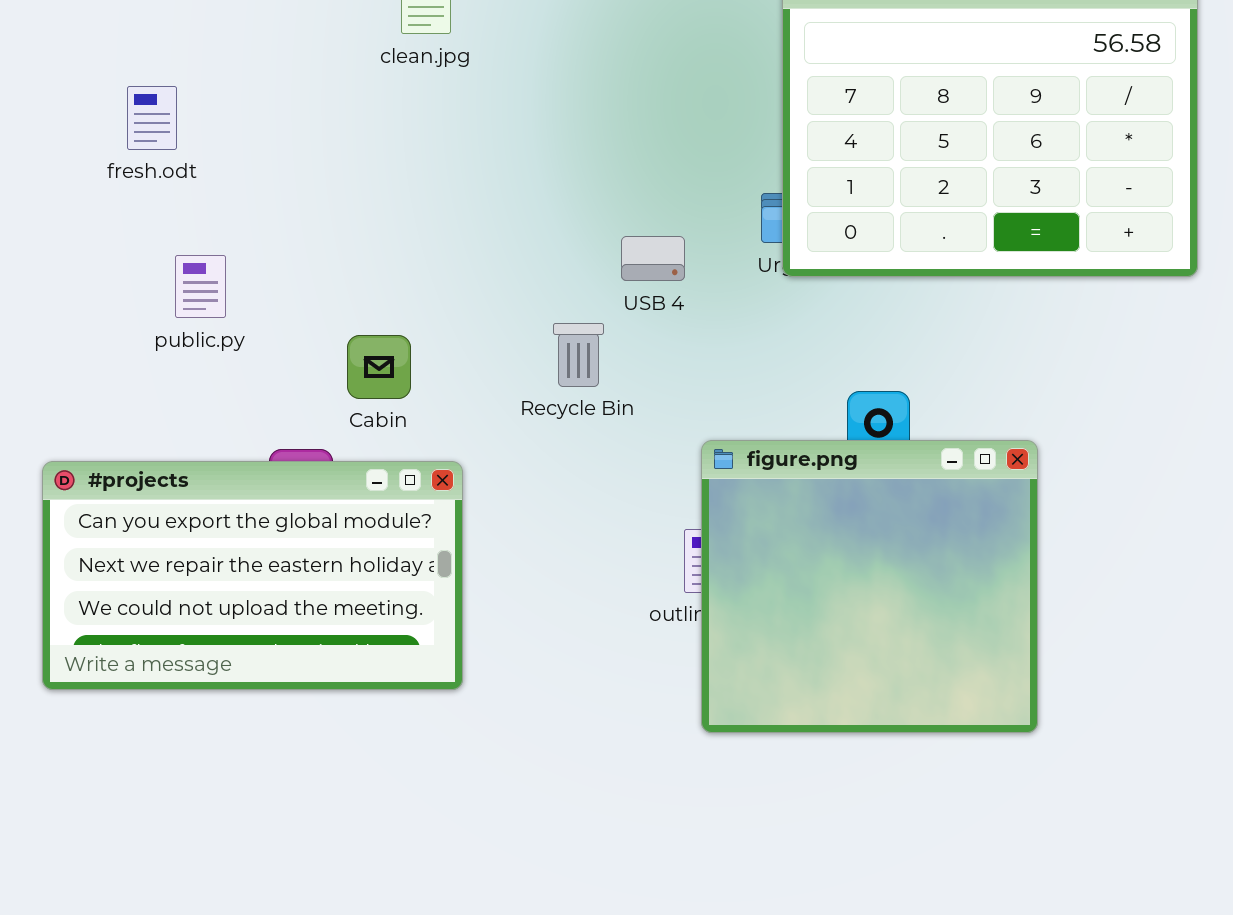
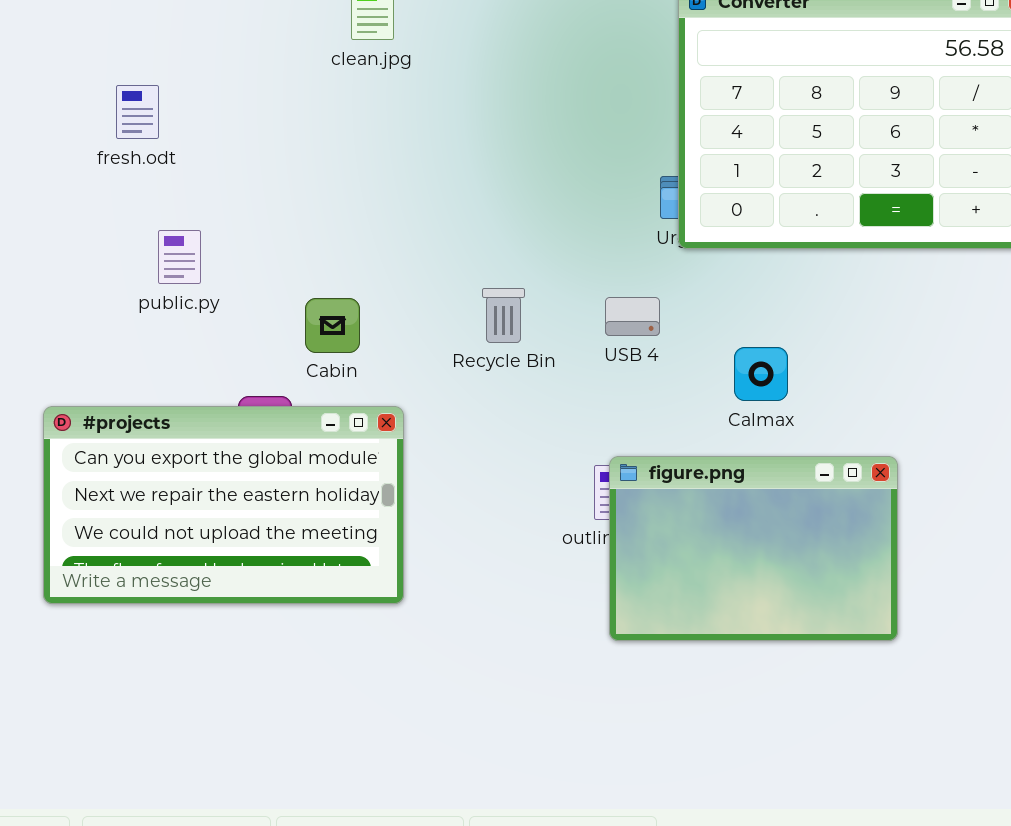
USB 4: [621,236,685,281] -> [605,297,660,336], moved
figure.png: [701,440,1038,733] -> [609,456,898,641], resized

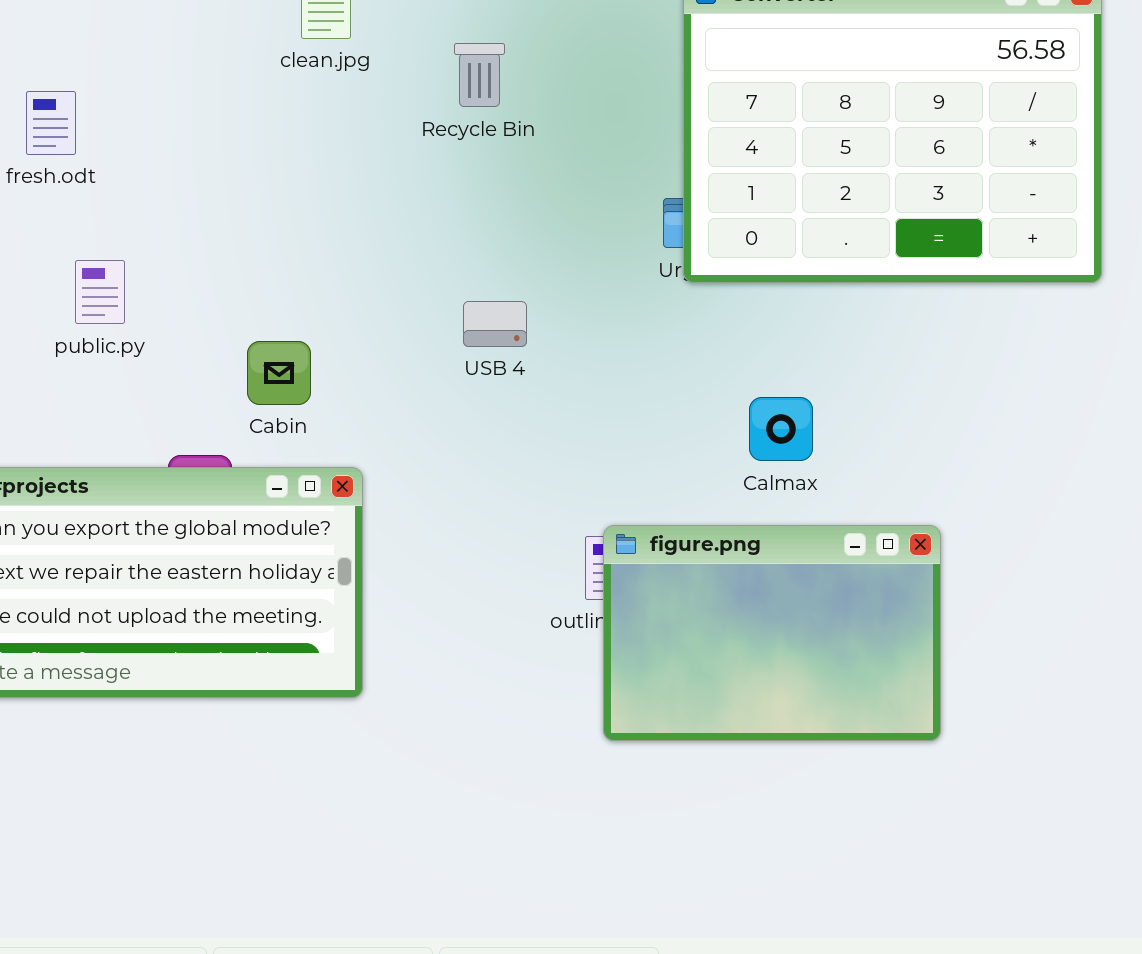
Recycle Bin: [482,288,525,343] -> [454,43,505,107], moved
USB 4: [605,297,660,336] -> [463,301,527,347], moved

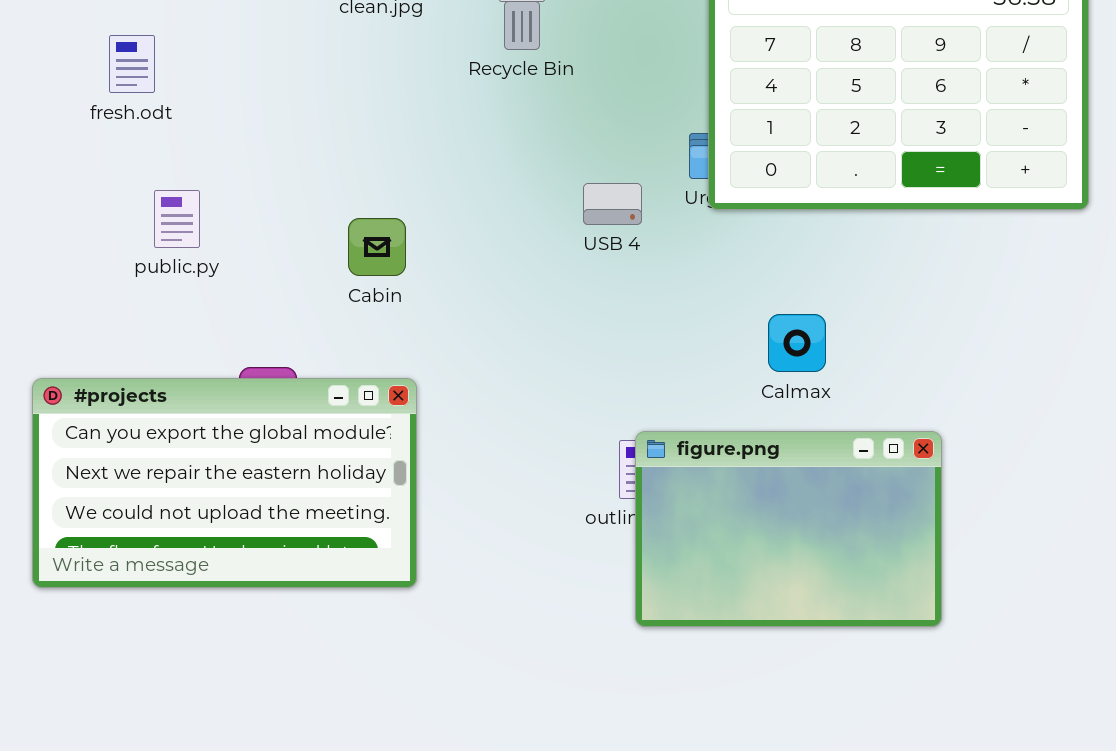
USB 4: [463,301,527,347] -> [583,183,642,225], moved
Cabin: [247,341,311,405] -> [348,218,406,276], moved

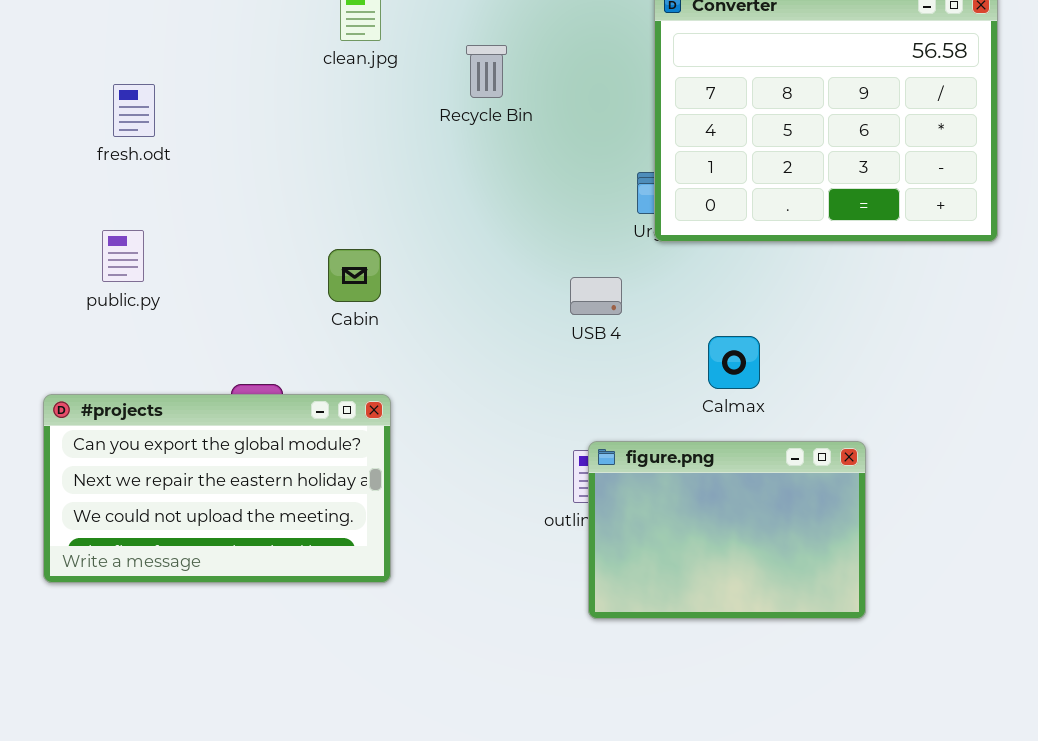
USB 4: [583,183,642,225] -> [570,277,622,315], moved
public.py: [154,190,200,248] -> [102,230,144,282], moved

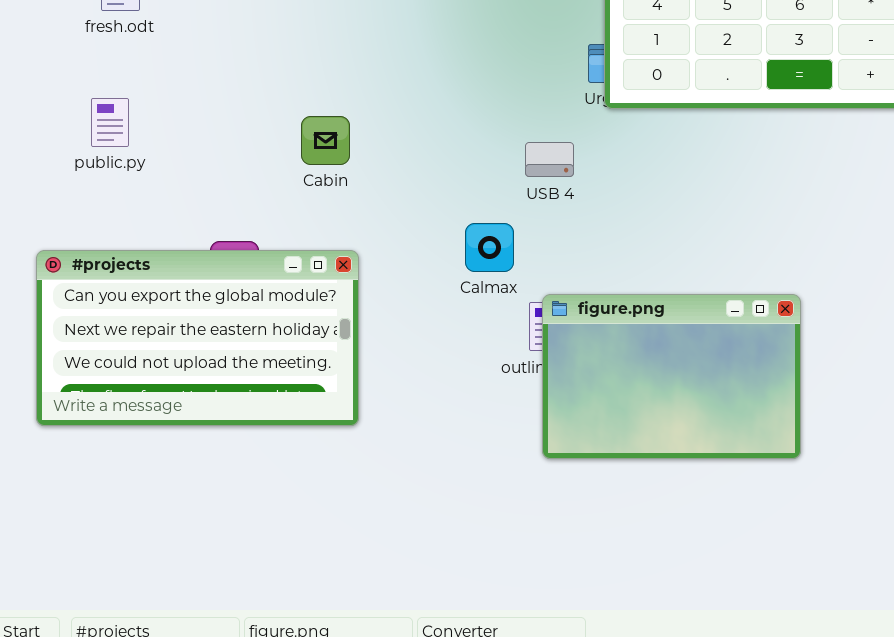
Calmax: [708,336,760,389] -> [465,223,514,272], moved

